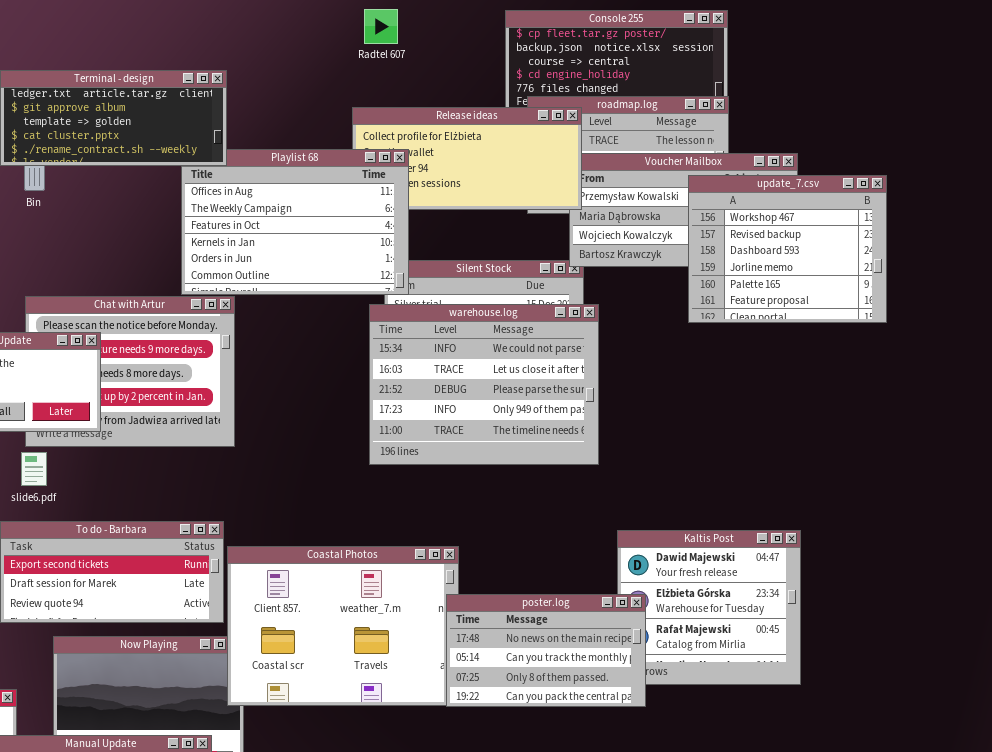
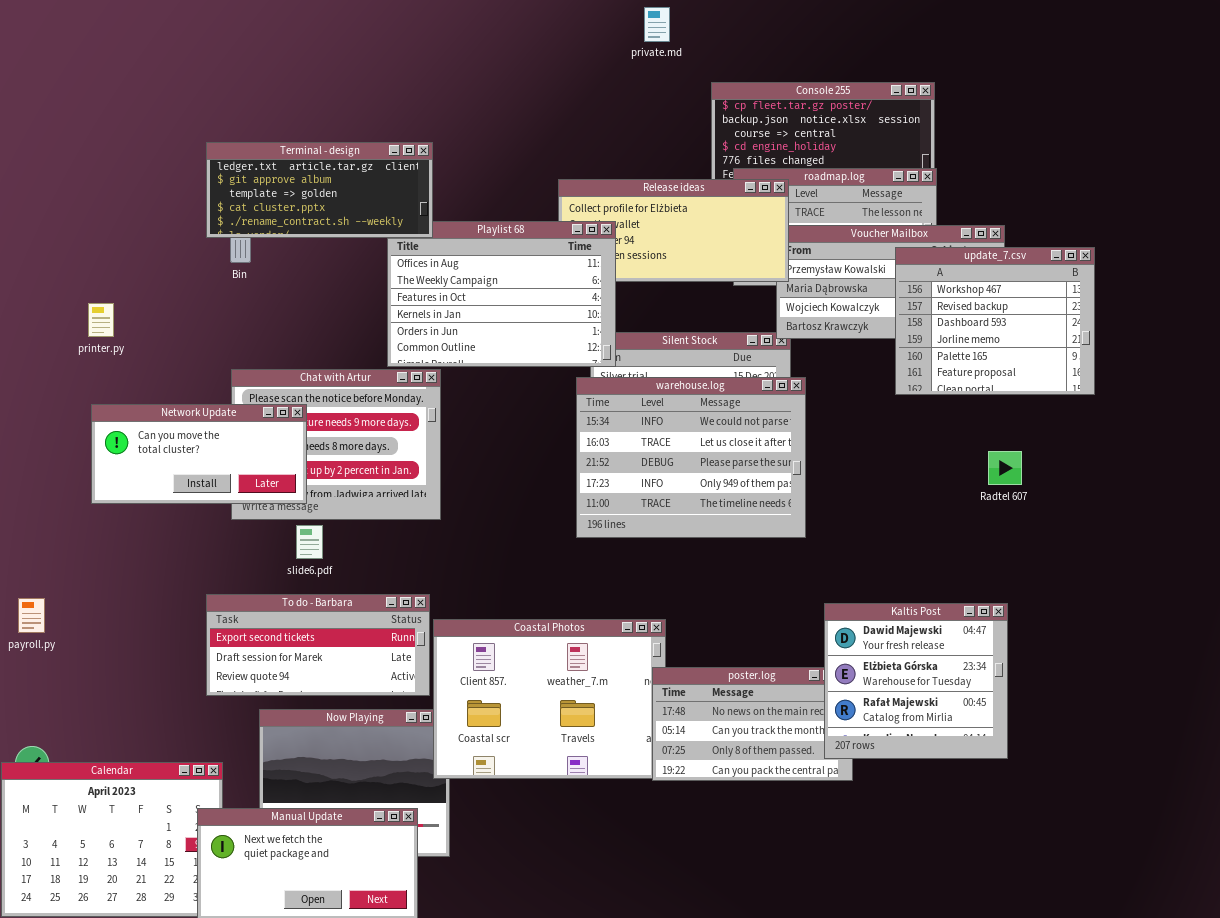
Radtel 607: [364,9,398,44] -> [988,451,1022,485], moved
slide6.pdf: [21,452,47,486] -> [296,525,323,559], moved
Kaltis Post: [617,530,801,685] -> [824,603,1008,759], raised

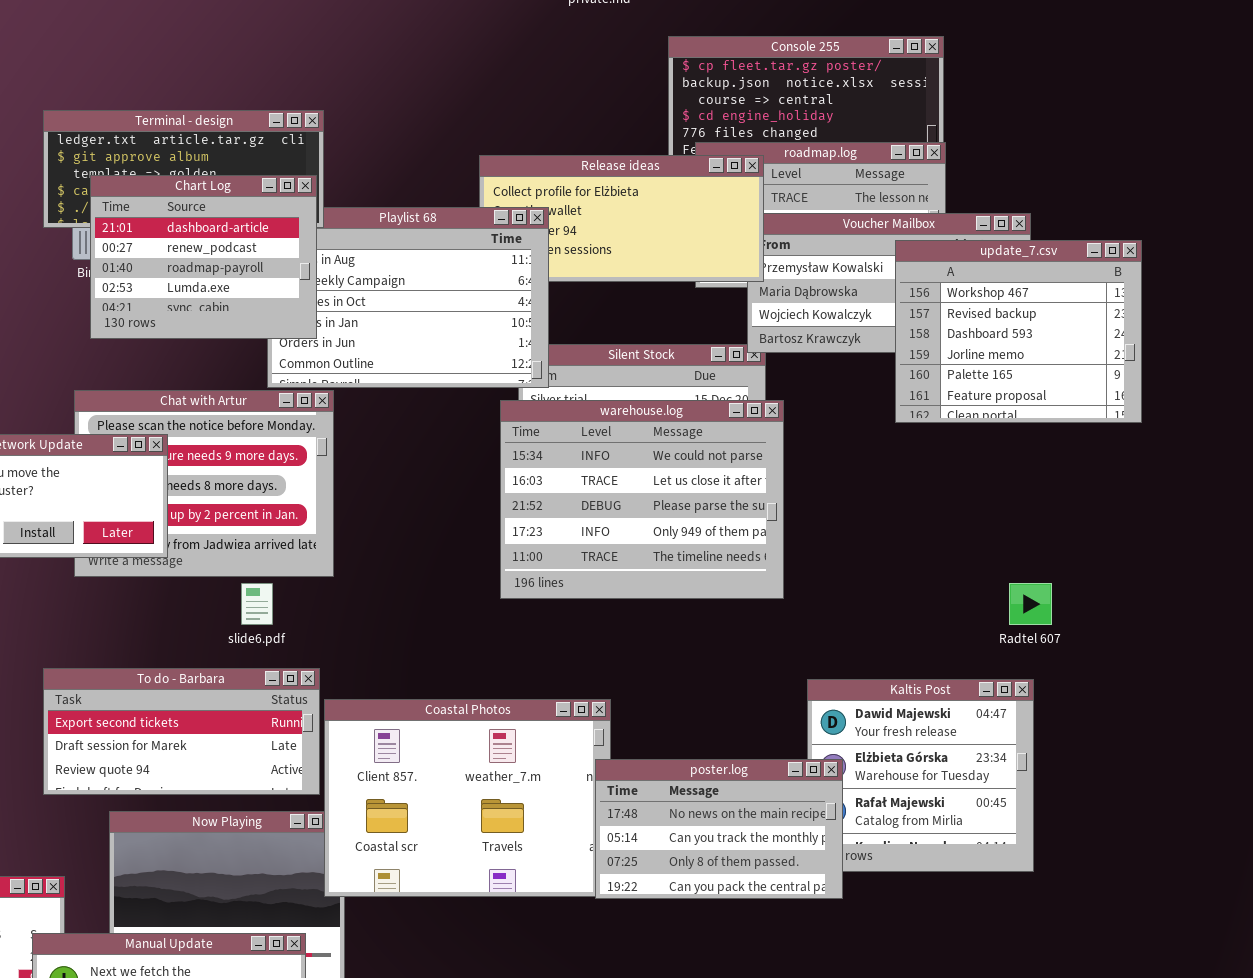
Chart Log: none -> [90,175,317,339], opened
Radtel 607: [988,451,1022,485] -> [1009,583,1052,625], moved
slide6.pdf: [296,525,323,559] -> [241,583,273,625], moved
poster.log: [652,667,853,781] -> [595,759,843,899], raised

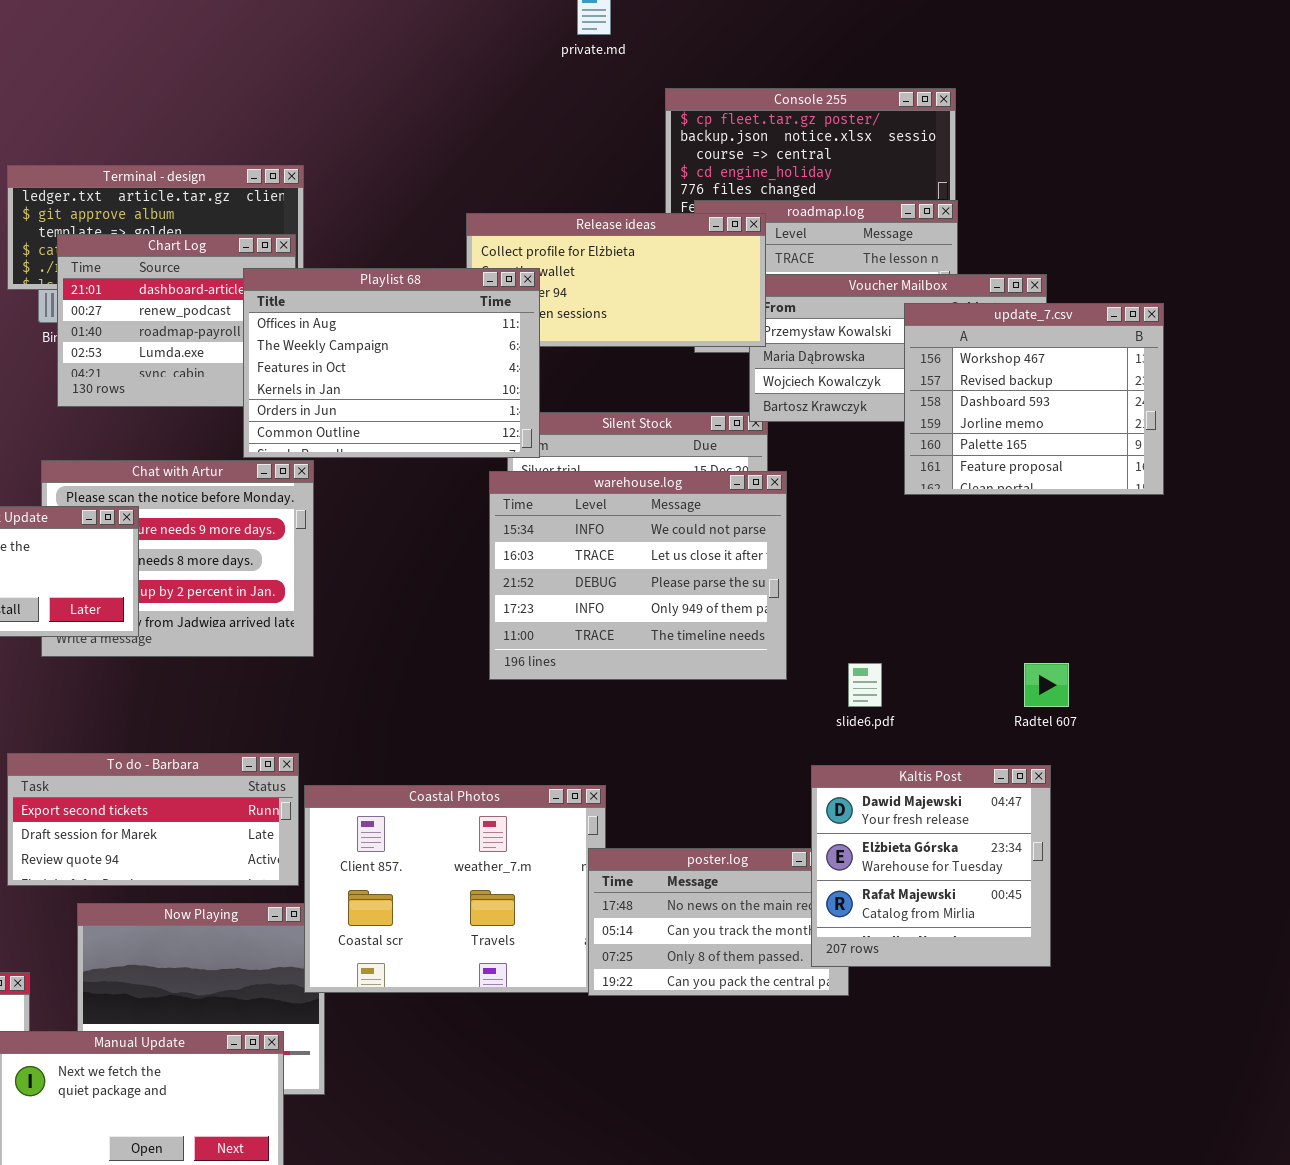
Playlist 68: [267,207,549,388] -> [243,268,540,458], raised
slide6.pdf: [241,583,273,625] -> [848,663,882,707], moved
Kaltis Post: [807,679,1034,872] -> [811,765,1051,967], raised

